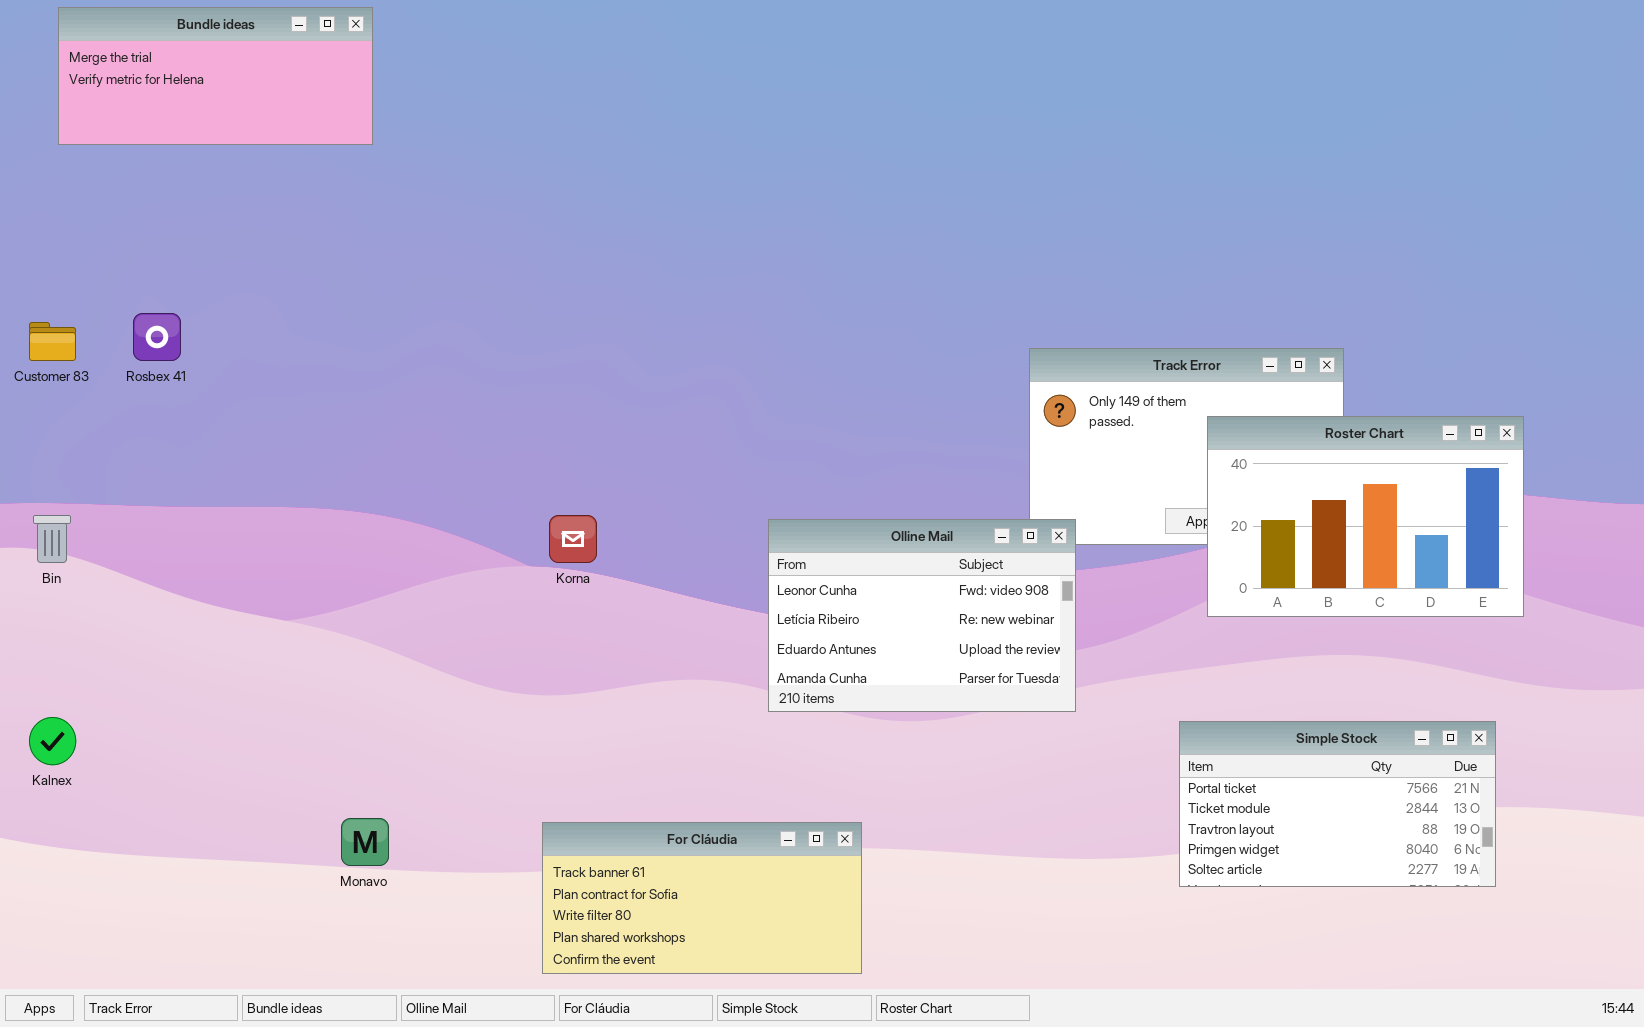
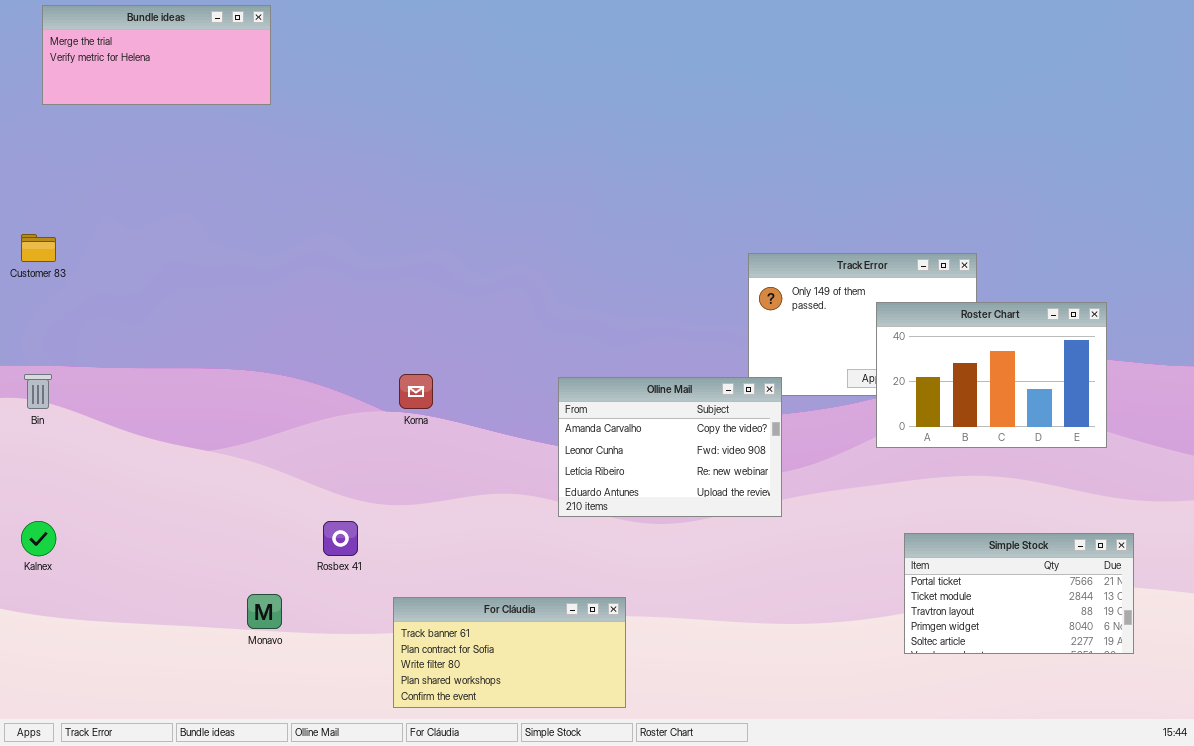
Rosbex 41: [133,313,181,361] -> [323,521,358,556], moved
Olline Mail: [768,519,1076,712] -> [558,377,782,517], scrolled up 1 row
Simple Stock: [1179,721,1496,887] -> [904,533,1134,654], moved

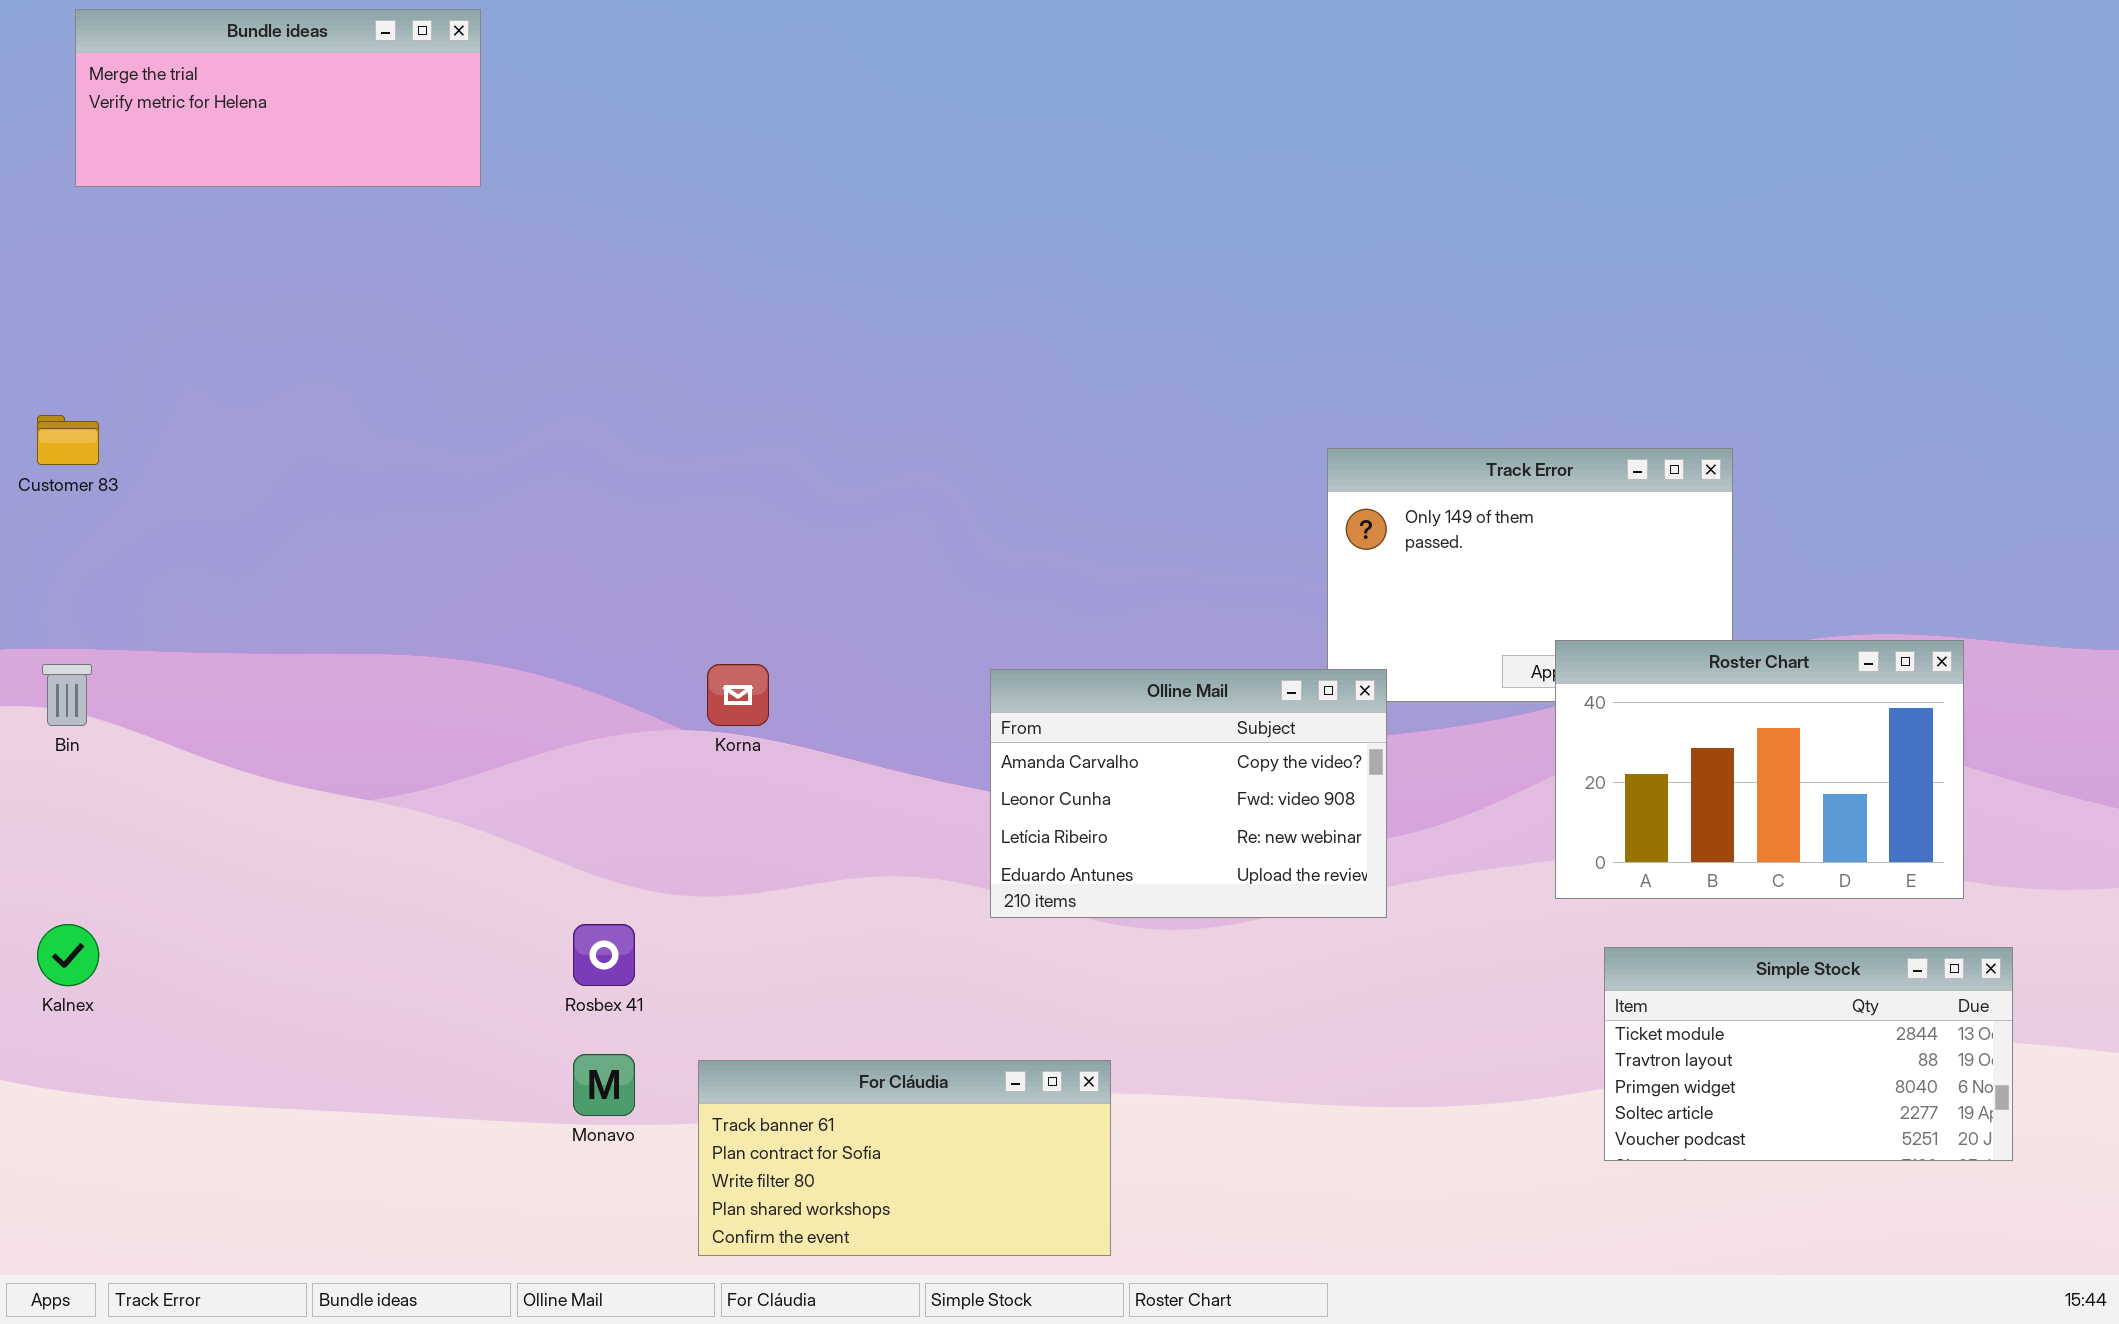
Roster Chart: [876,302,1107,448] -> [1555,640,1964,899], moved
Simple Stock: [904,533,1134,654] -> [1604,947,2013,1161], scrolled down 1 row
Monavo: [247,594,282,629] -> [573,1054,635,1116], moved

